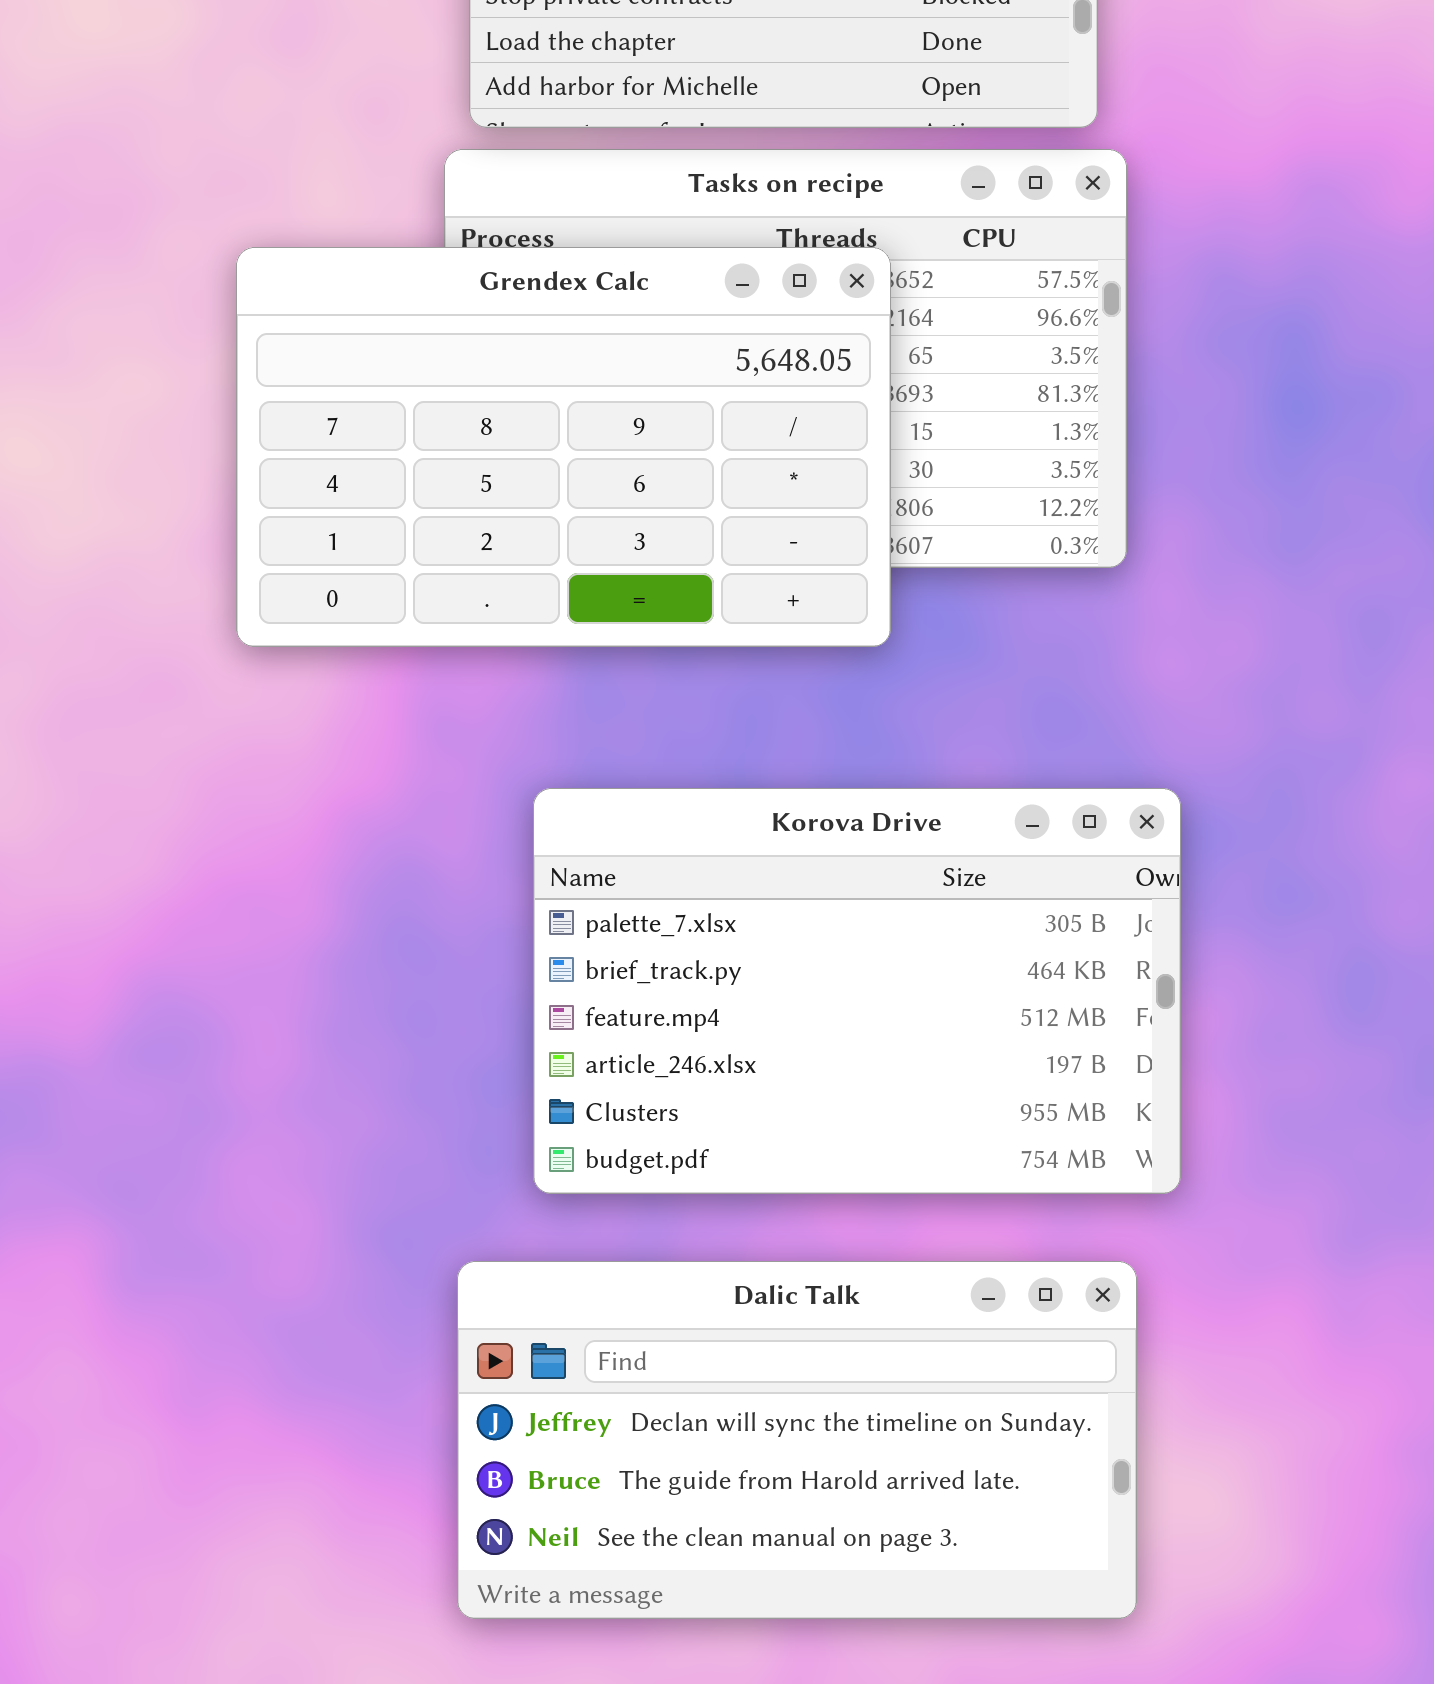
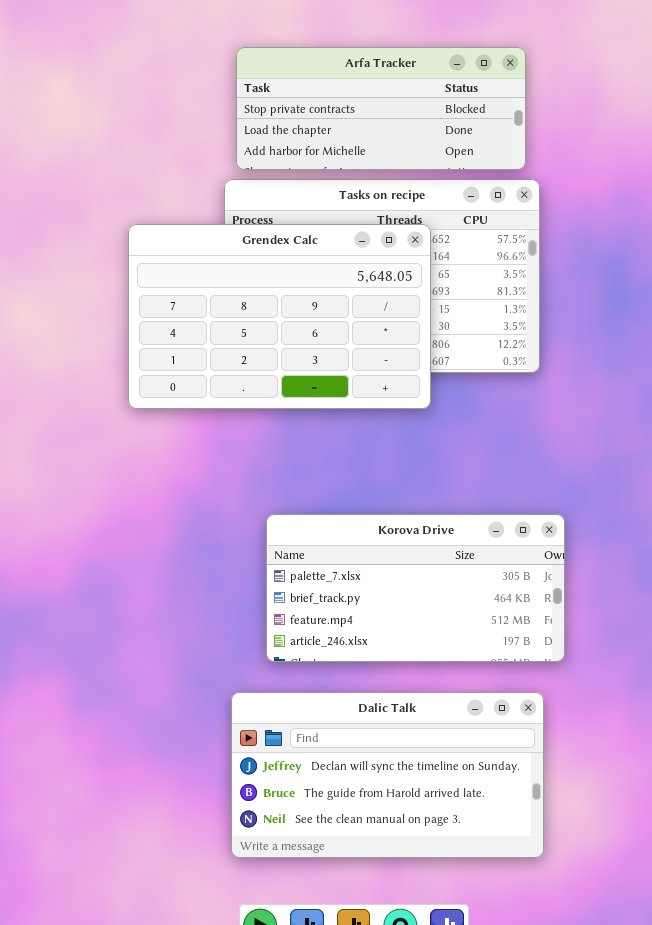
Korova Drive: [533,788,1181,1194] -> [266,514,565,662], resized

